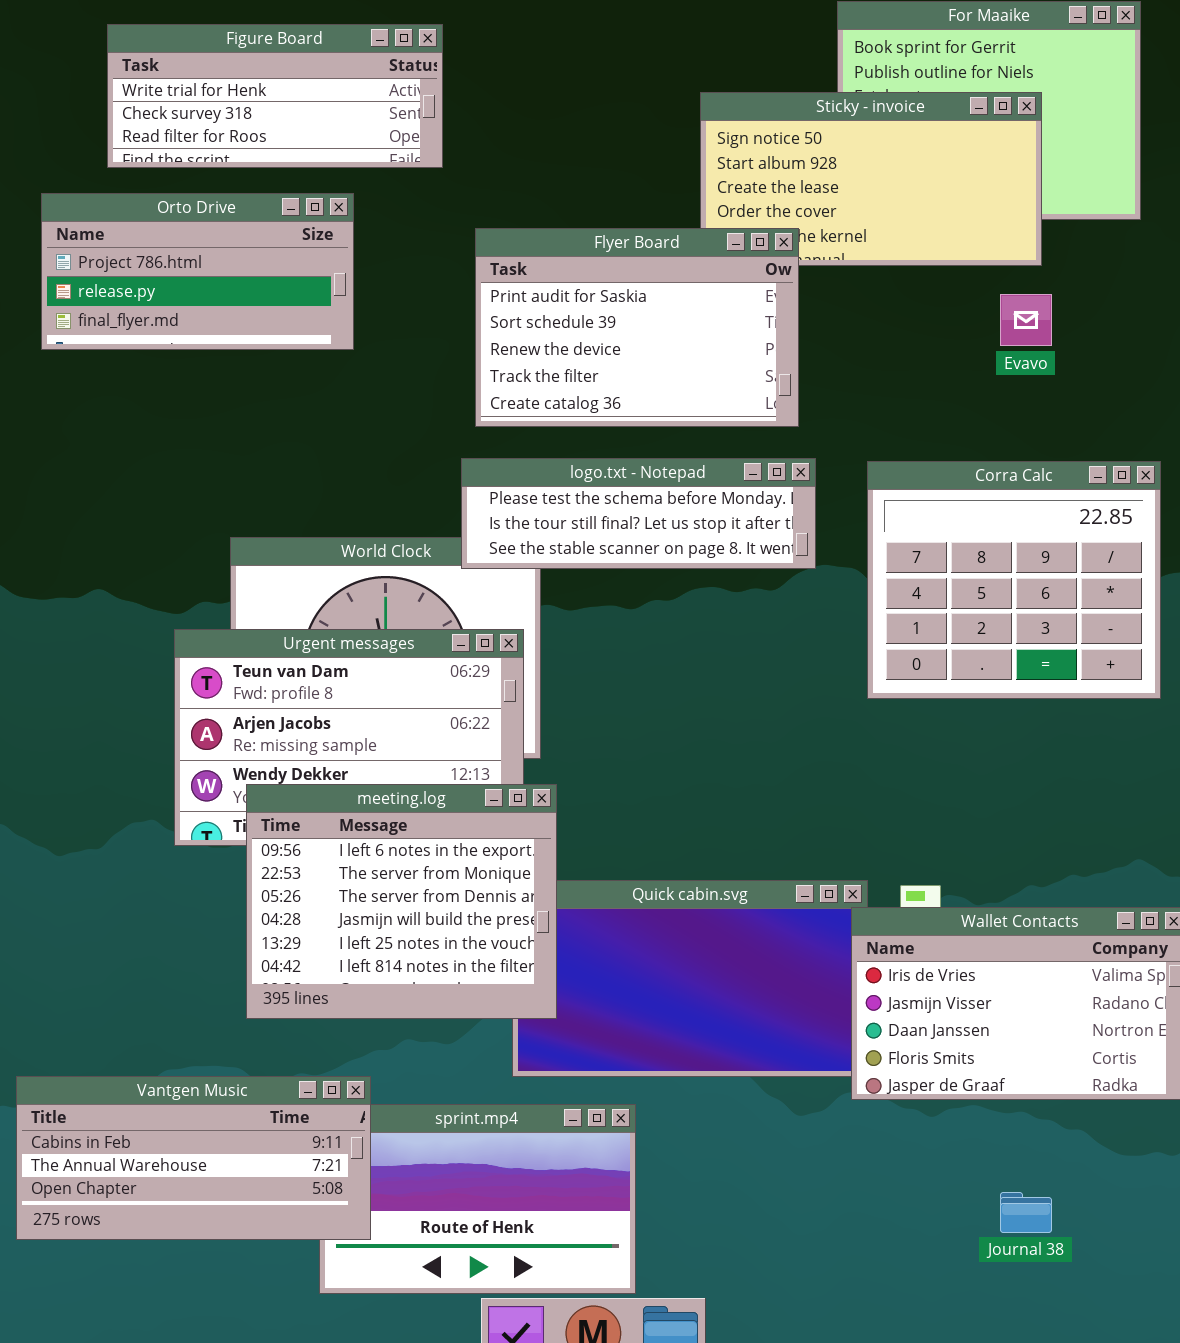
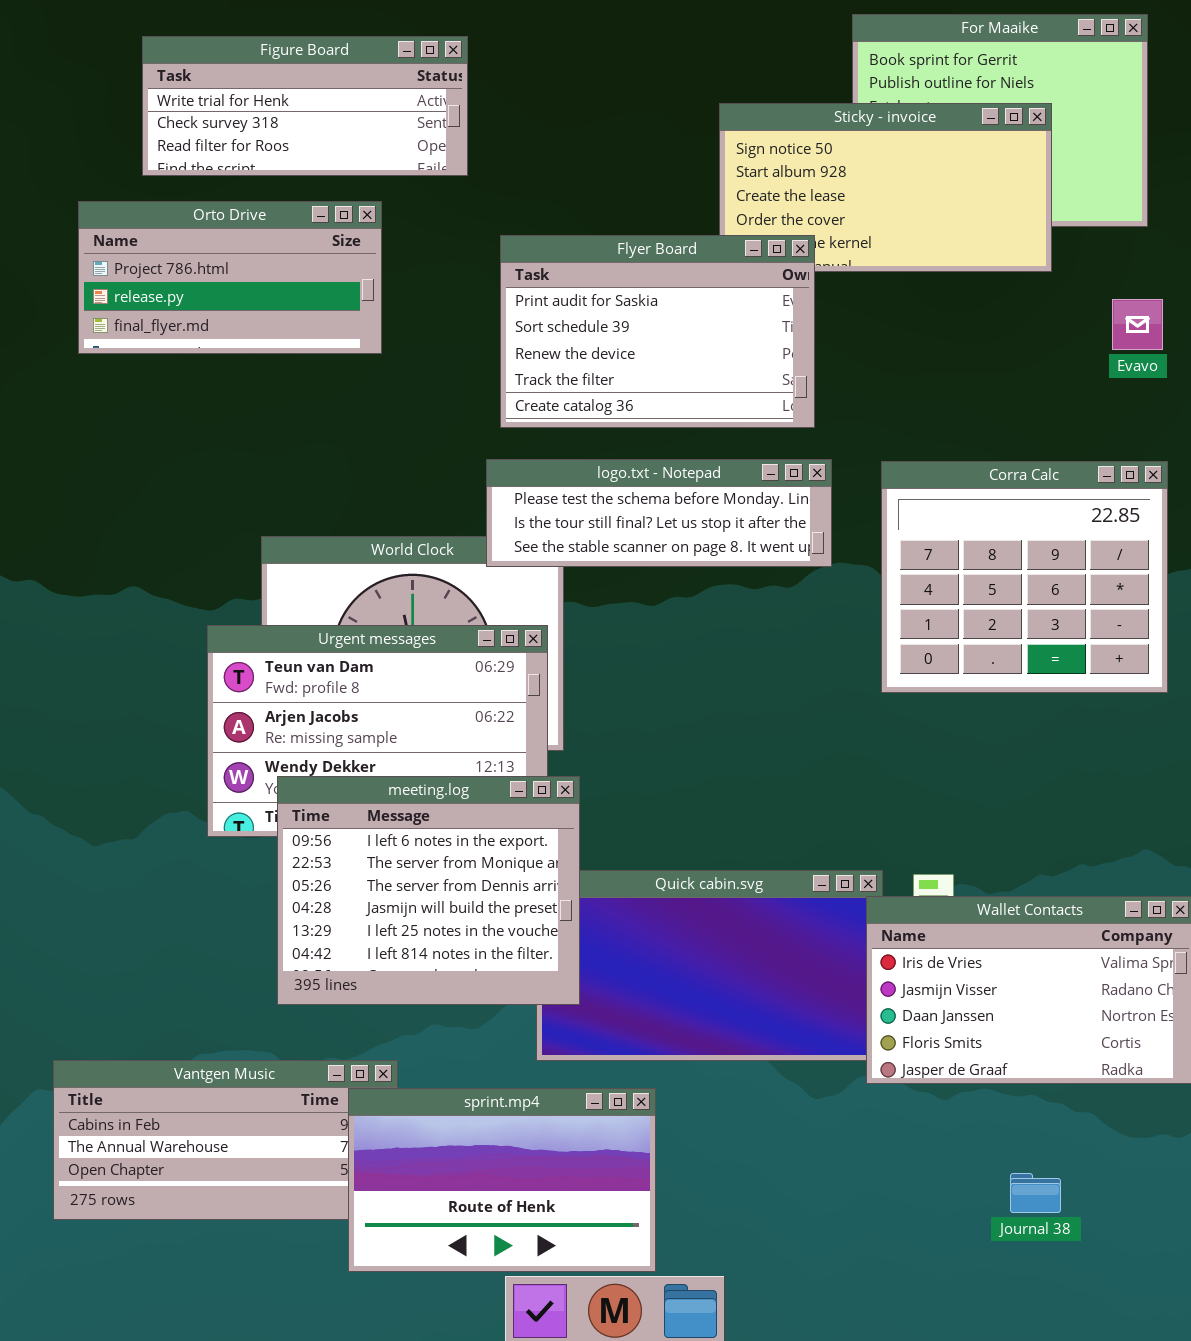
Evavo: [1000,294,1052,346] -> [1112,299,1163,350], moved
sprint.mp4: [319,1104,636,1294] -> [348,1088,656,1272], raised

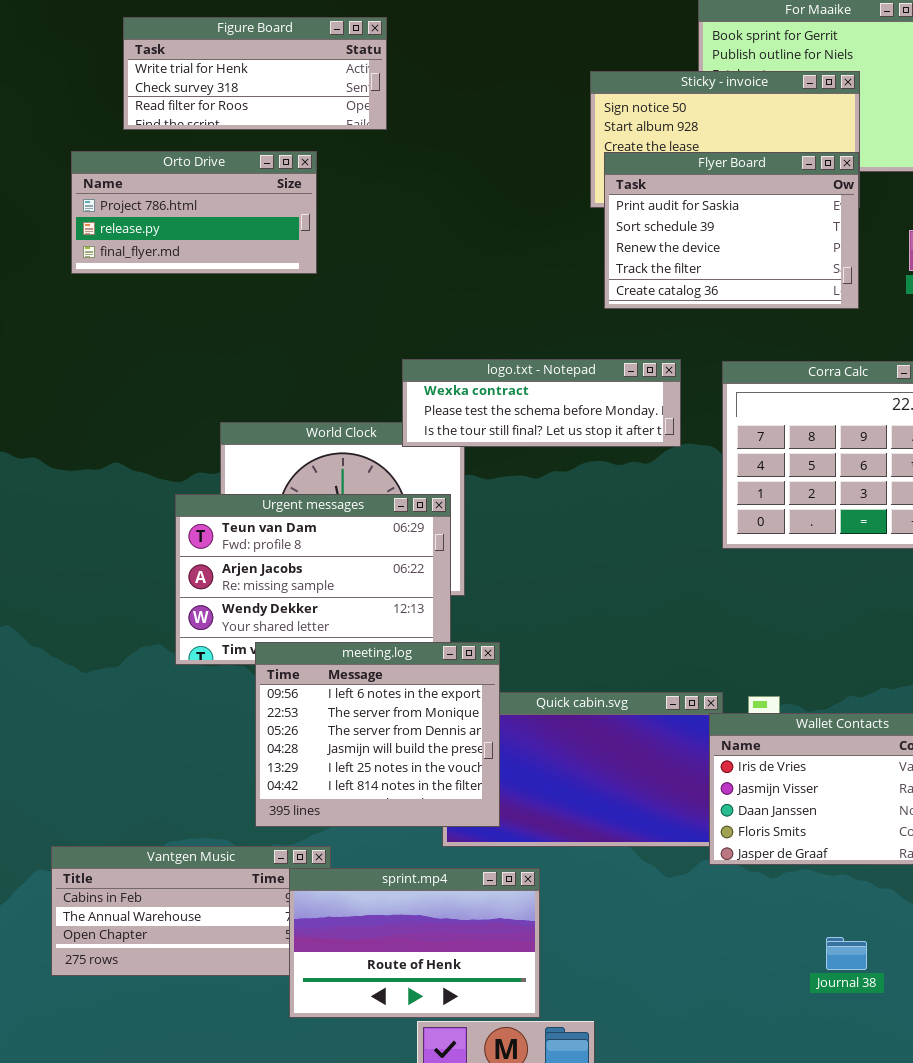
Flyer Board: [500,235,815,428] -> [604,152,859,309], moved
logo.txt - Notepad: [486,459,832,567] -> [402,359,681,447], scrolled up 1 row
meeting.log: [277,776,580,1005] -> [255,642,500,827], moved

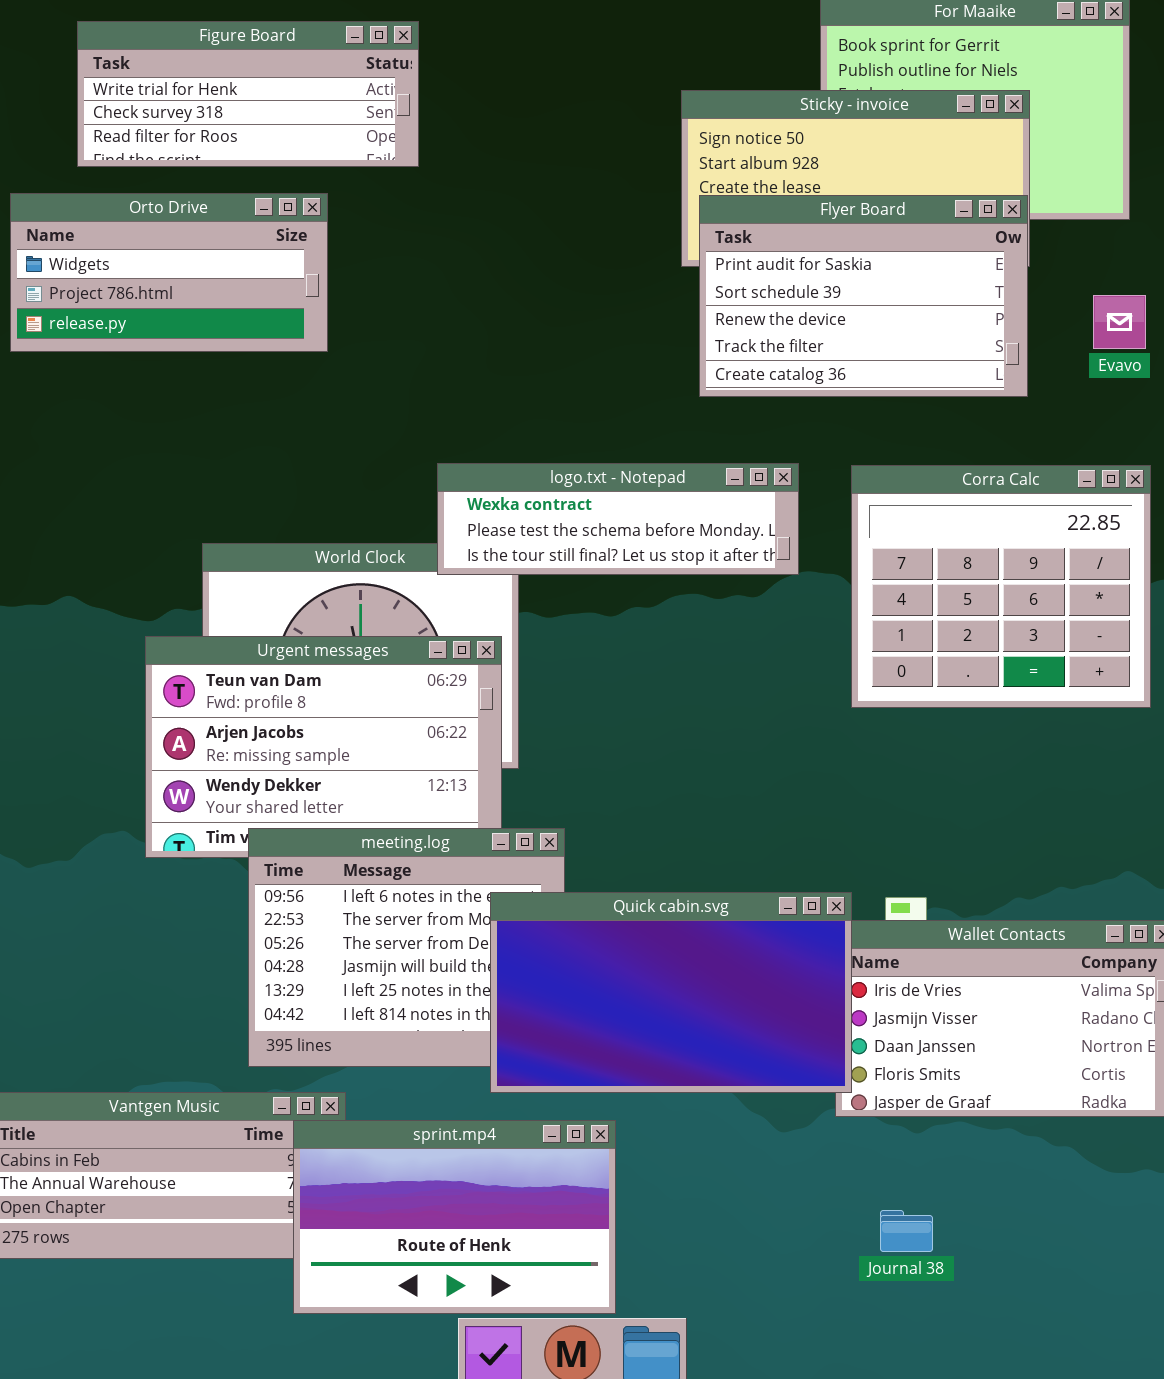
Orto Drive: [71,151,317,274] -> [10,193,328,352], scrolled up 1 row
Quick cabin.svg: [442,692,723,847] -> [490,892,852,1093], raised
Journal 38: [826,937,867,970] -> [880,1210,933,1252], moved

